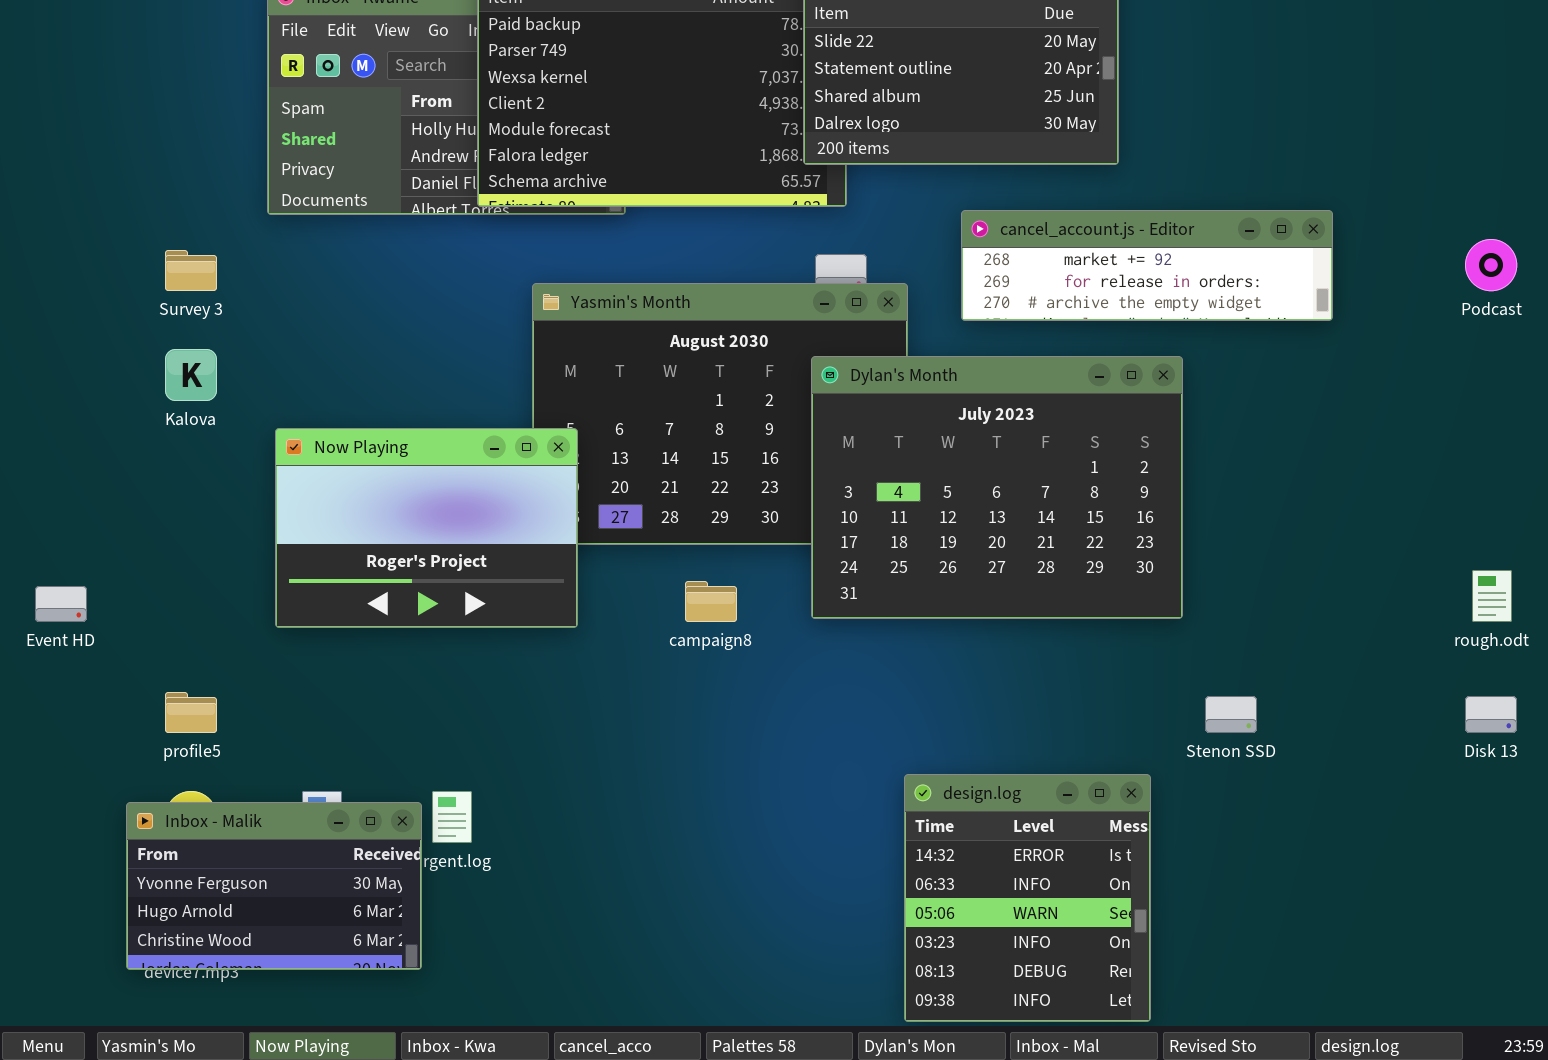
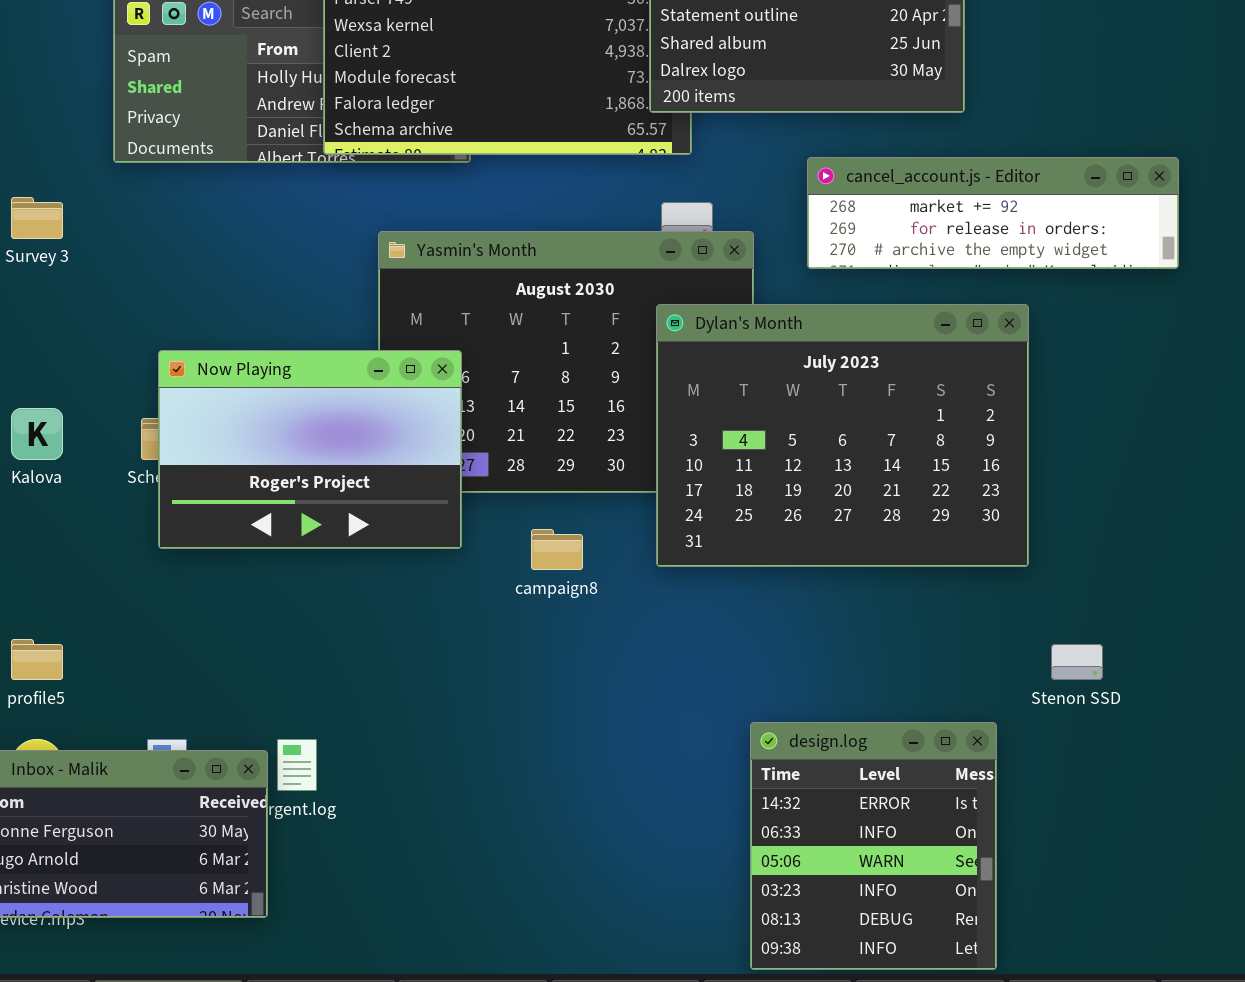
Kalova: [165,349,217,401] -> [11,408,63,460], moved
Now Playing: [275,428,578,628] -> [158,350,462,549], moved

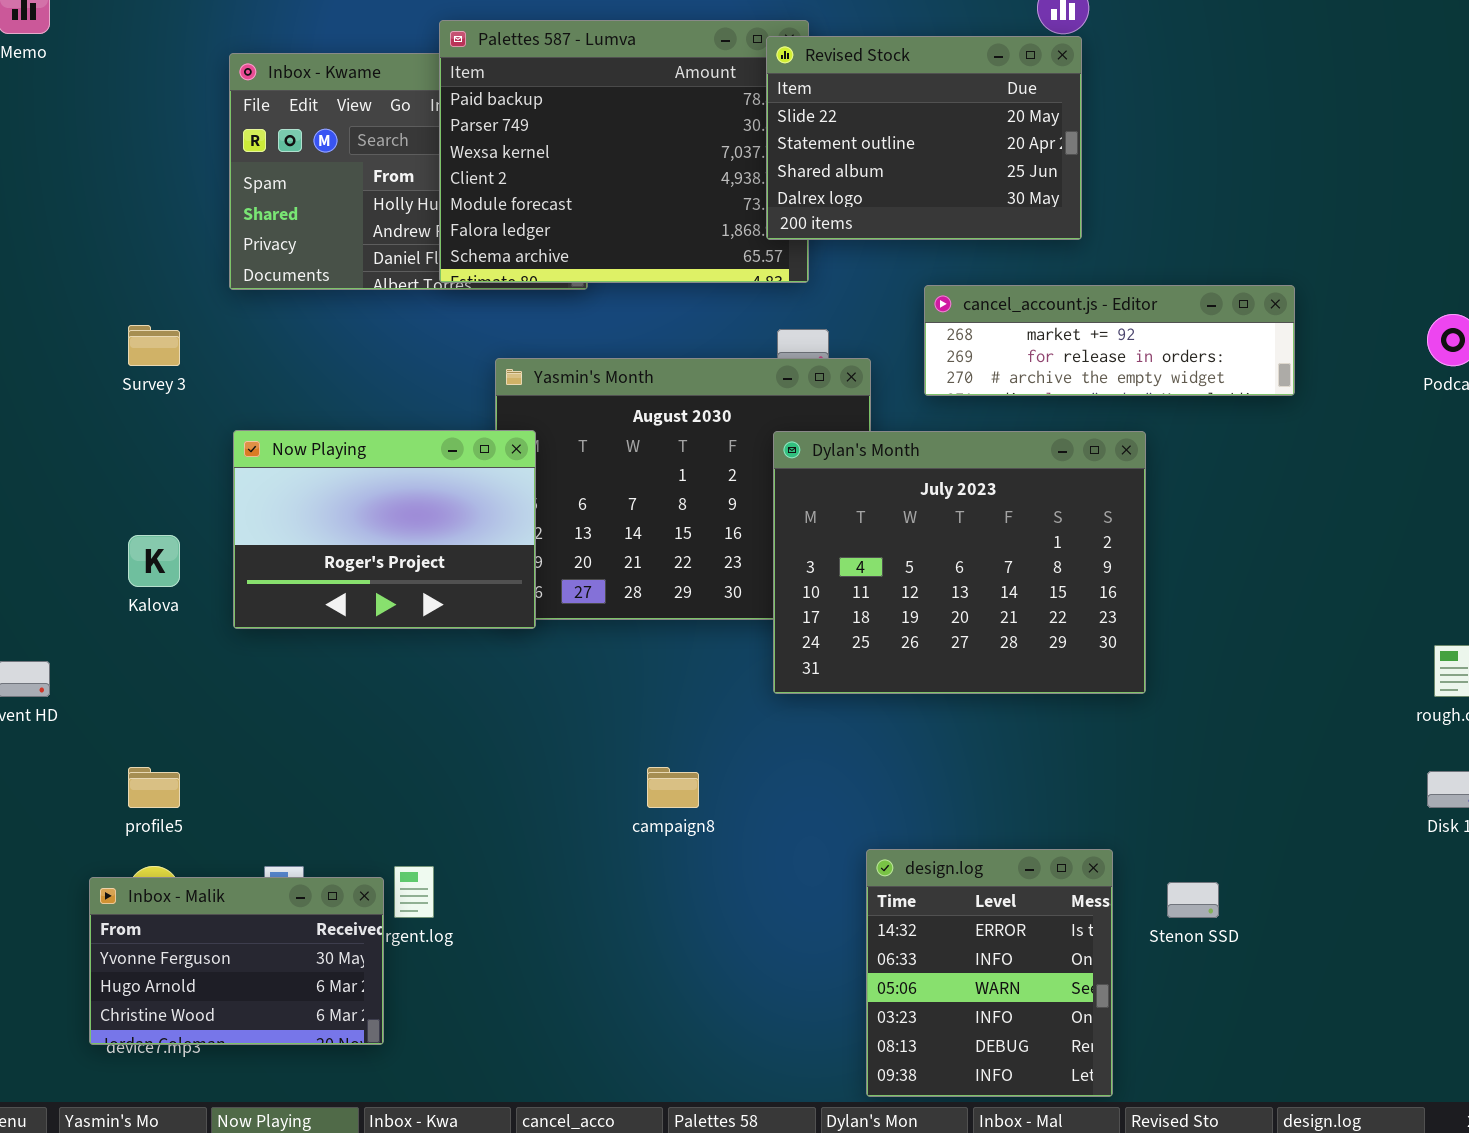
Now Playing: [158,350,462,549] -> [233,430,536,629], moved
campaign8: [531,529,583,570] -> [647,767,699,808], moved
Stenon SSD: [1051,644,1103,680] -> [1167,882,1219,918], moved

